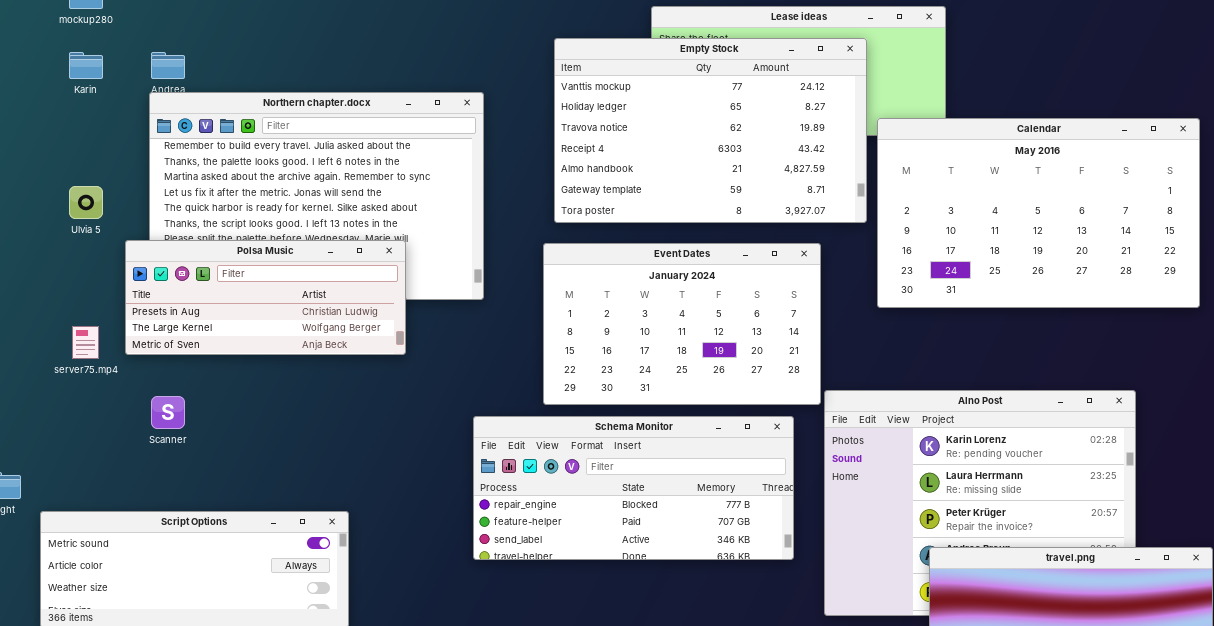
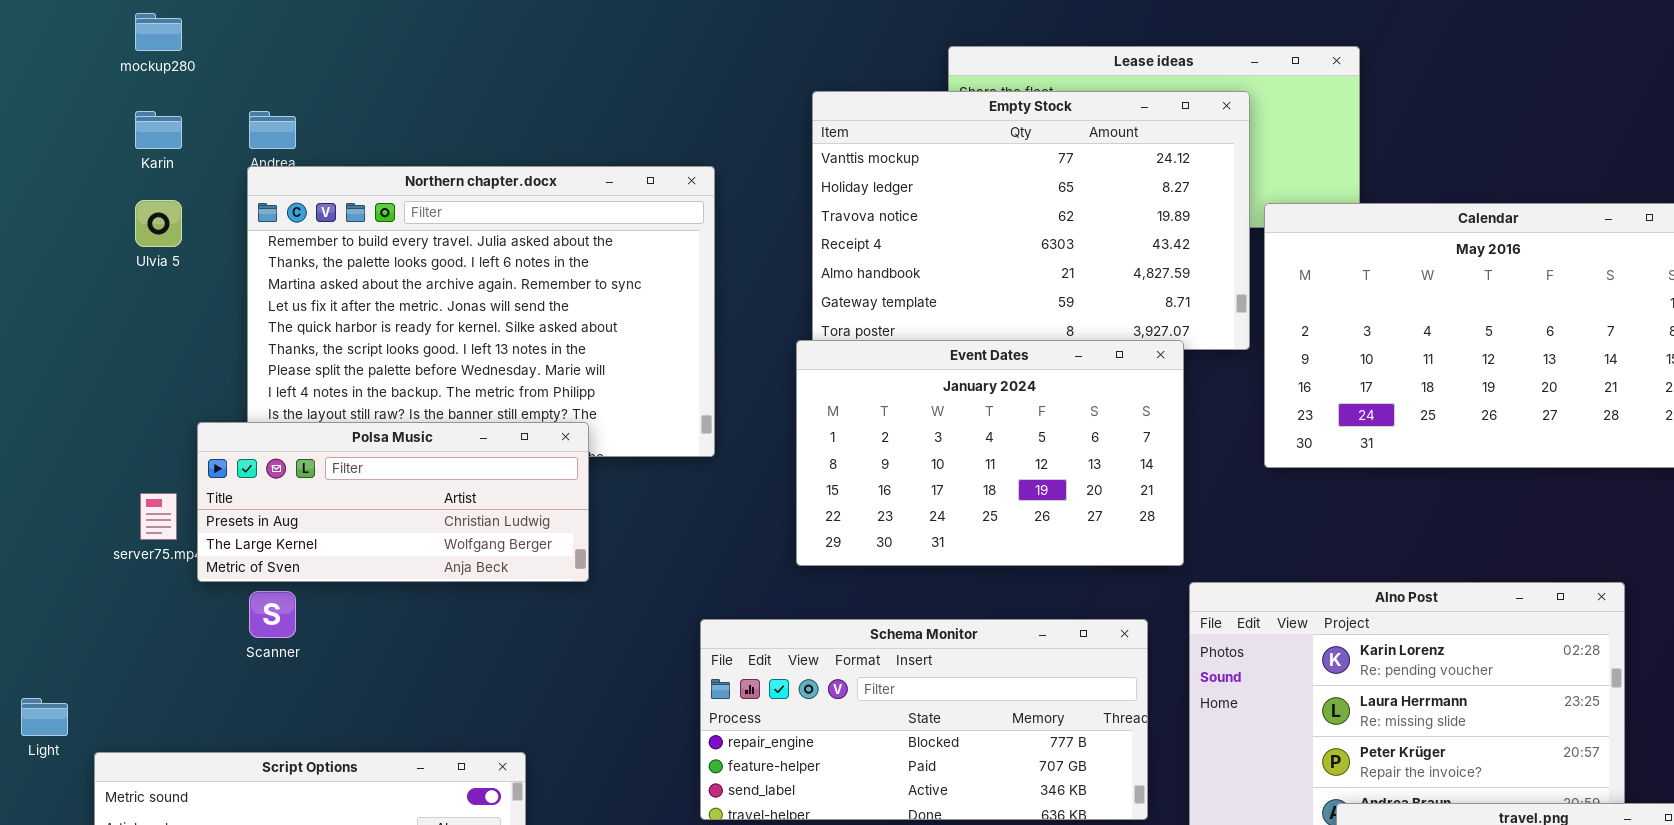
Ulvia 5: [69,186,103,219] -> [135,200,182,247], moved
Polsa Music: [125,240,406,355] -> [197,422,589,582], moved
Event Dates: [543,243,821,405] -> [796,340,1184,566], moved

